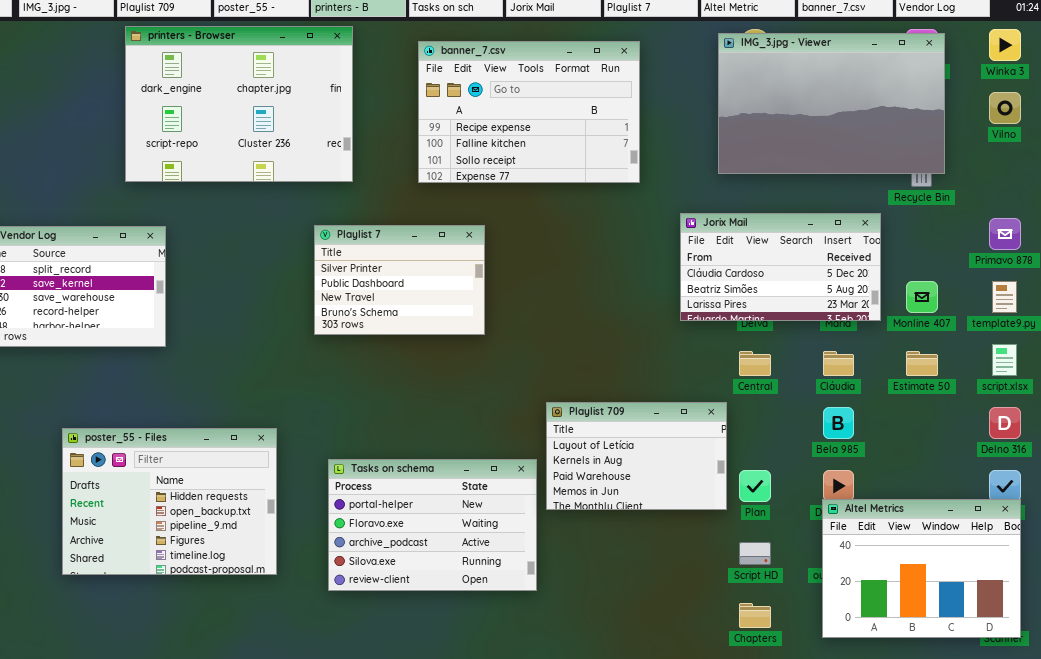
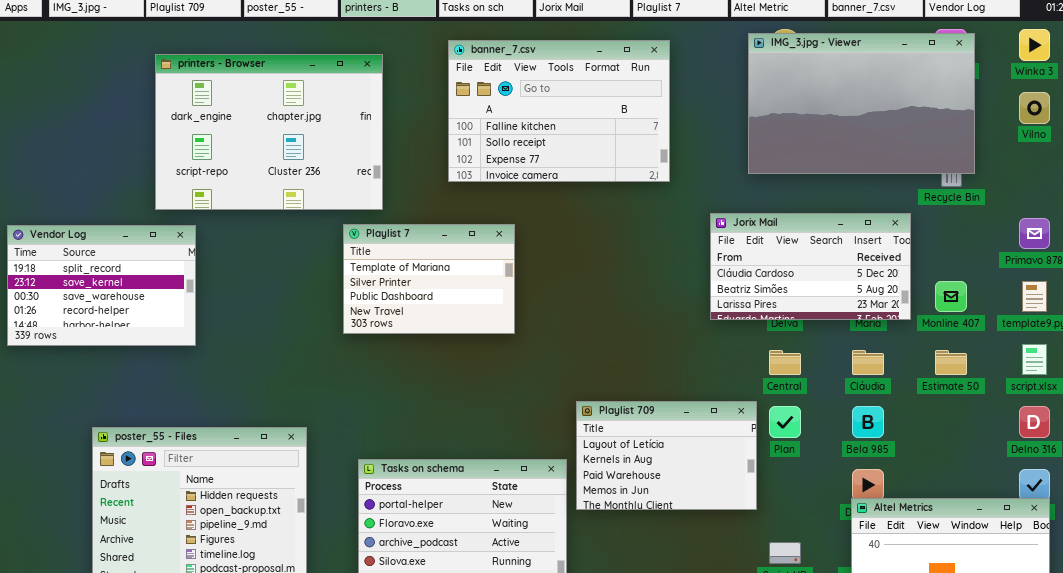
printers - Browser: [125,26,353,182] -> [155,54,383,210], moved
banner_7.csv: [418,41,640,183] -> [448,40,670,182], scrolled down 1 row
Playlist 7: [314,225,485,335] -> [343,224,515,334], scrolled up 1 row
Plan: [739,470,771,502] -> [769,406,801,438], moved

